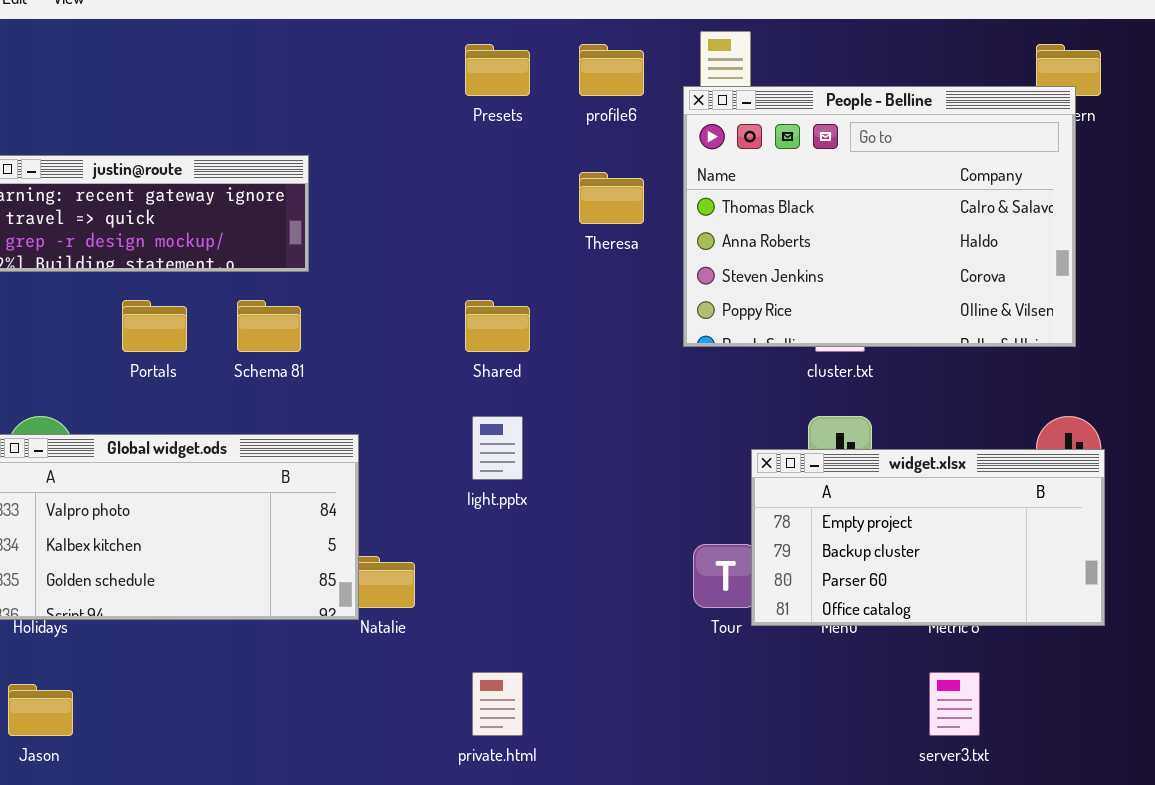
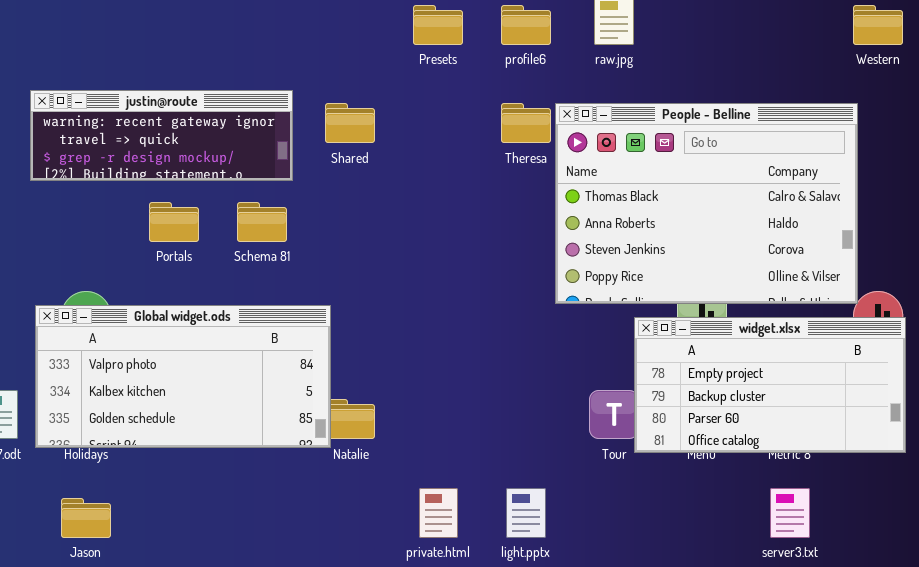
People - Belline: [683,86,1076,347] -> [555,103,858,304], moved
Shared: [465,300,530,352] -> [325,103,375,143], moved
light.pptx: [472,416,523,480] -> [506,488,546,538], moved

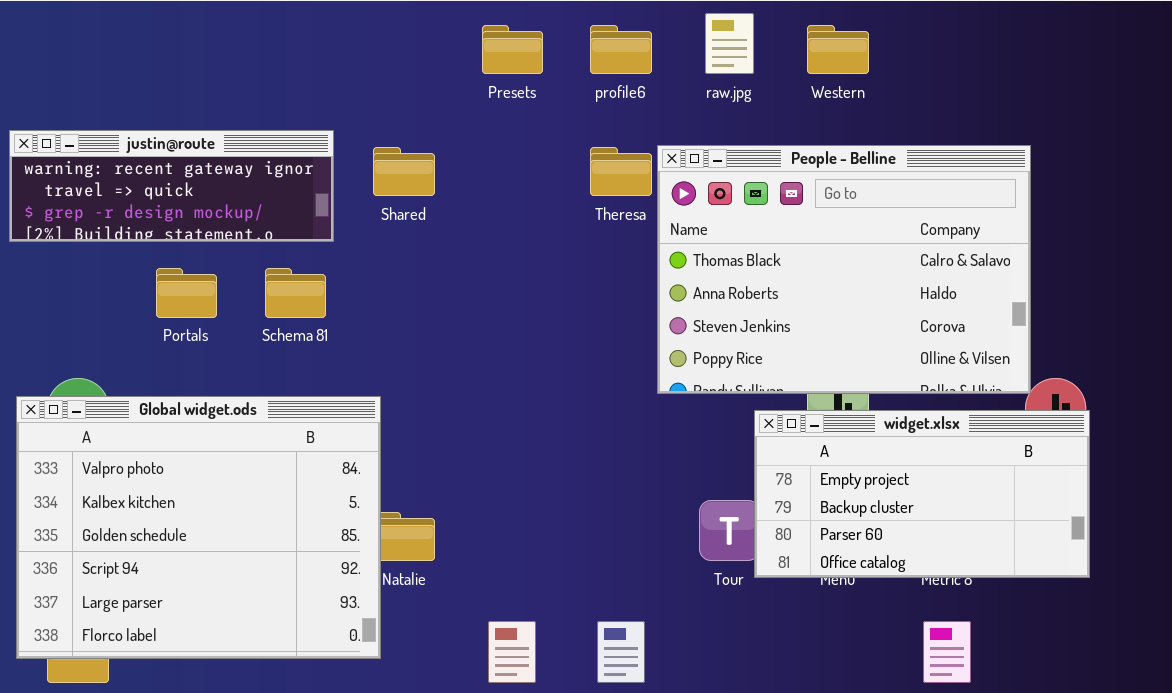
Western: [853,5,903,45] -> [807,25,869,74], moved
Global widget.ods: [35,305,331,448] -> [16,396,381,659], resized

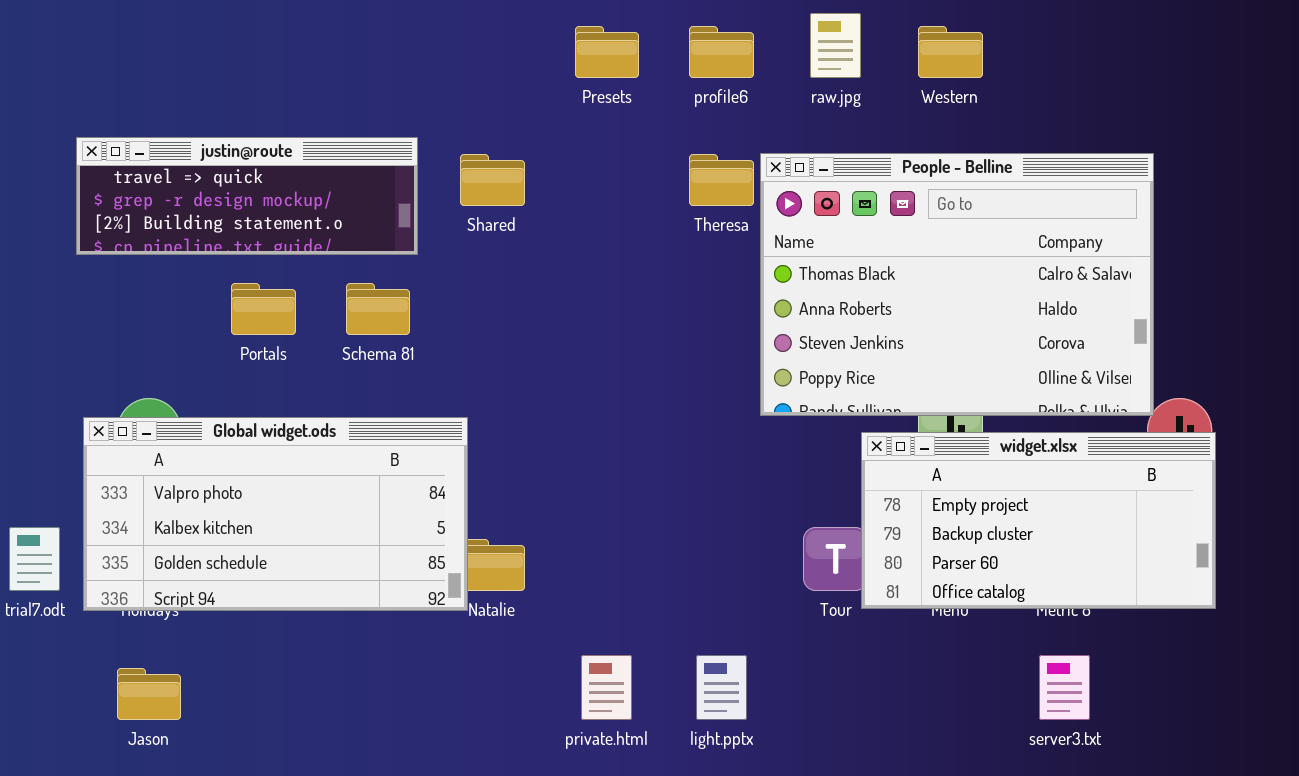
justin@route: [9,130,334,242] -> [76,137,418,255], scrolled down 1 row
Global widget.ods: [16,396,381,659] -> [83,417,468,611], resized

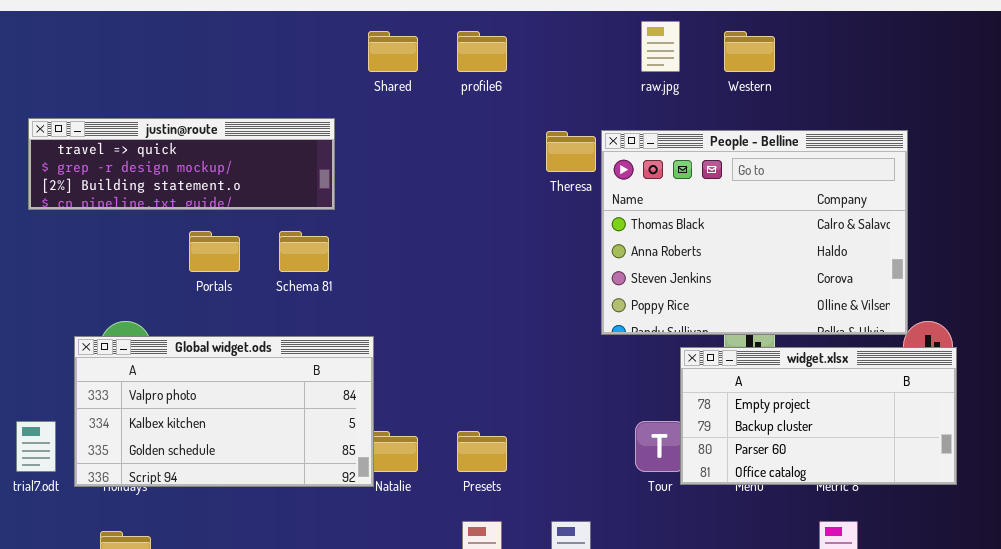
Presets: [575,26,639,78] -> [457,431,507,472], moved
profile6: [689,26,754,78] -> [457,31,507,72], moved
justin@route: [76,137,418,255] -> [28,118,335,210], resized
Shared: [460,154,525,206] -> [368,31,418,72], moved

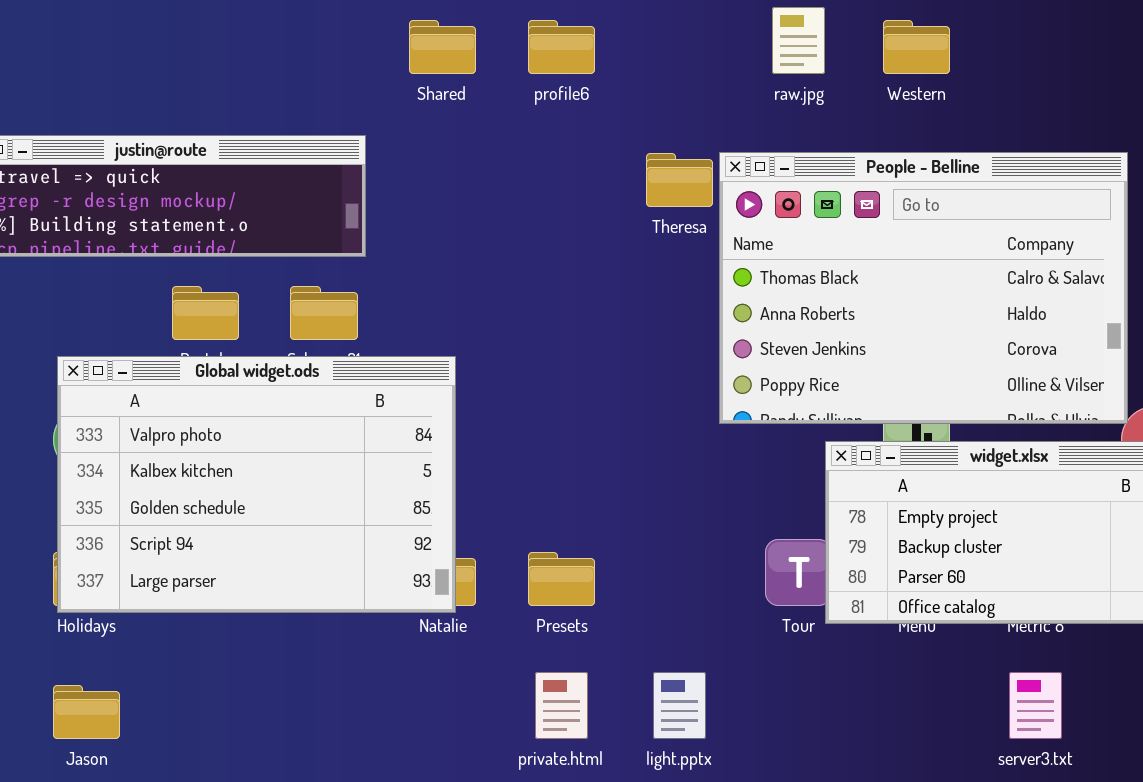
Global widget.ods: [74,336,374,487] -> [57,356,456,613], moved, resized

